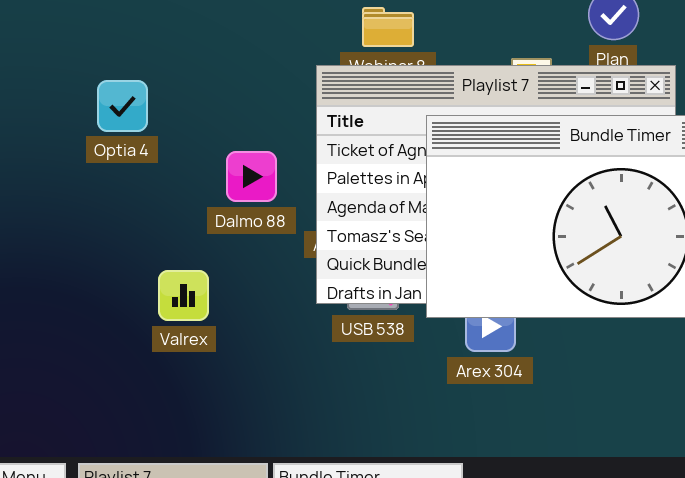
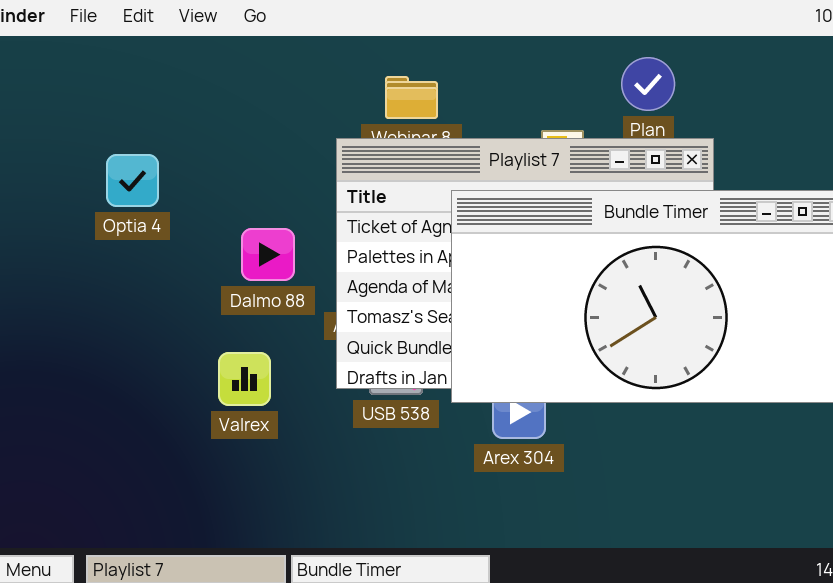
Valrex: [158,270,209,321] -> [218,352,271,406], moved

